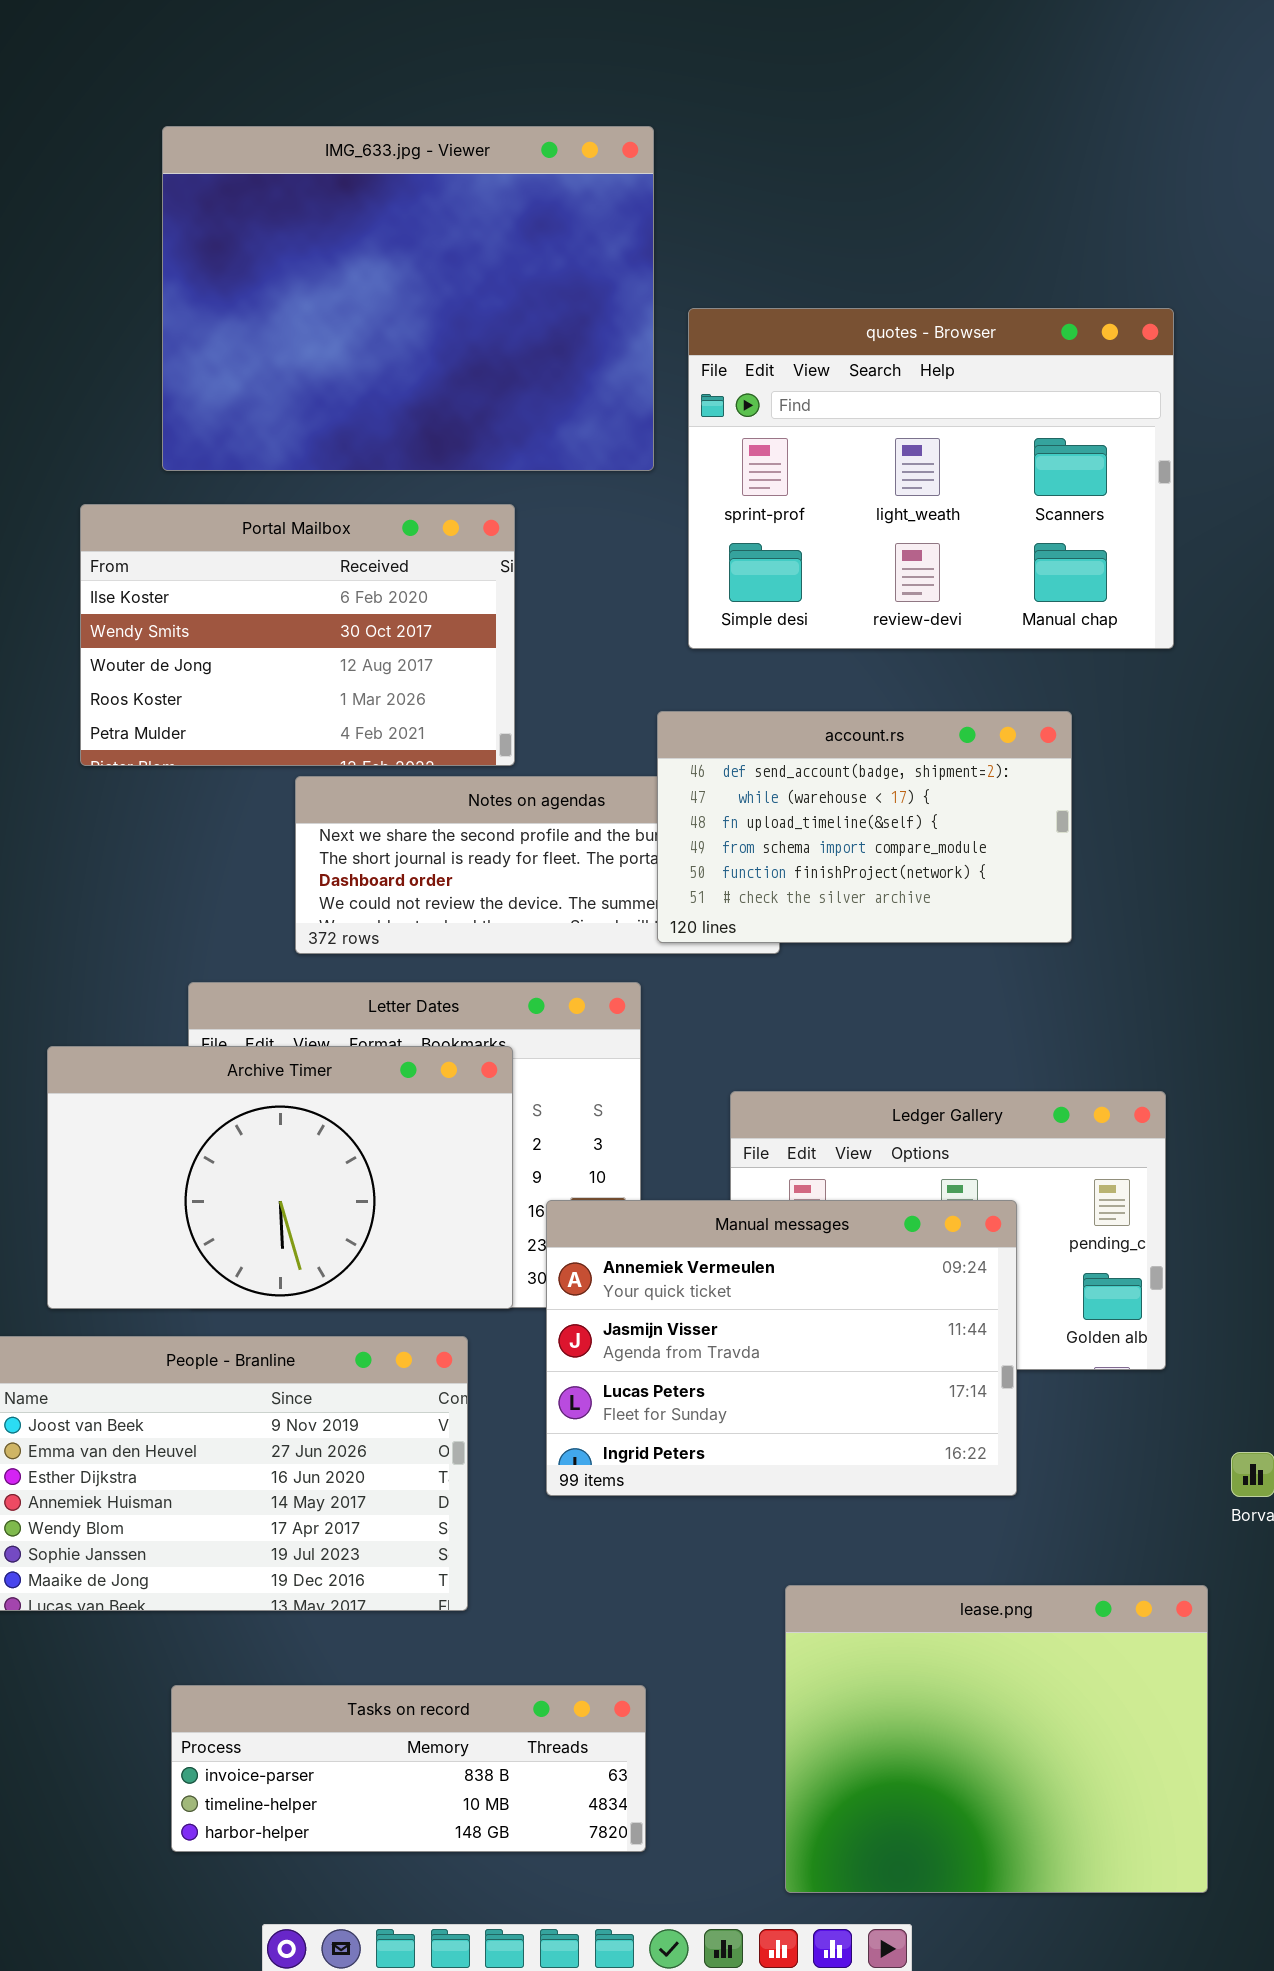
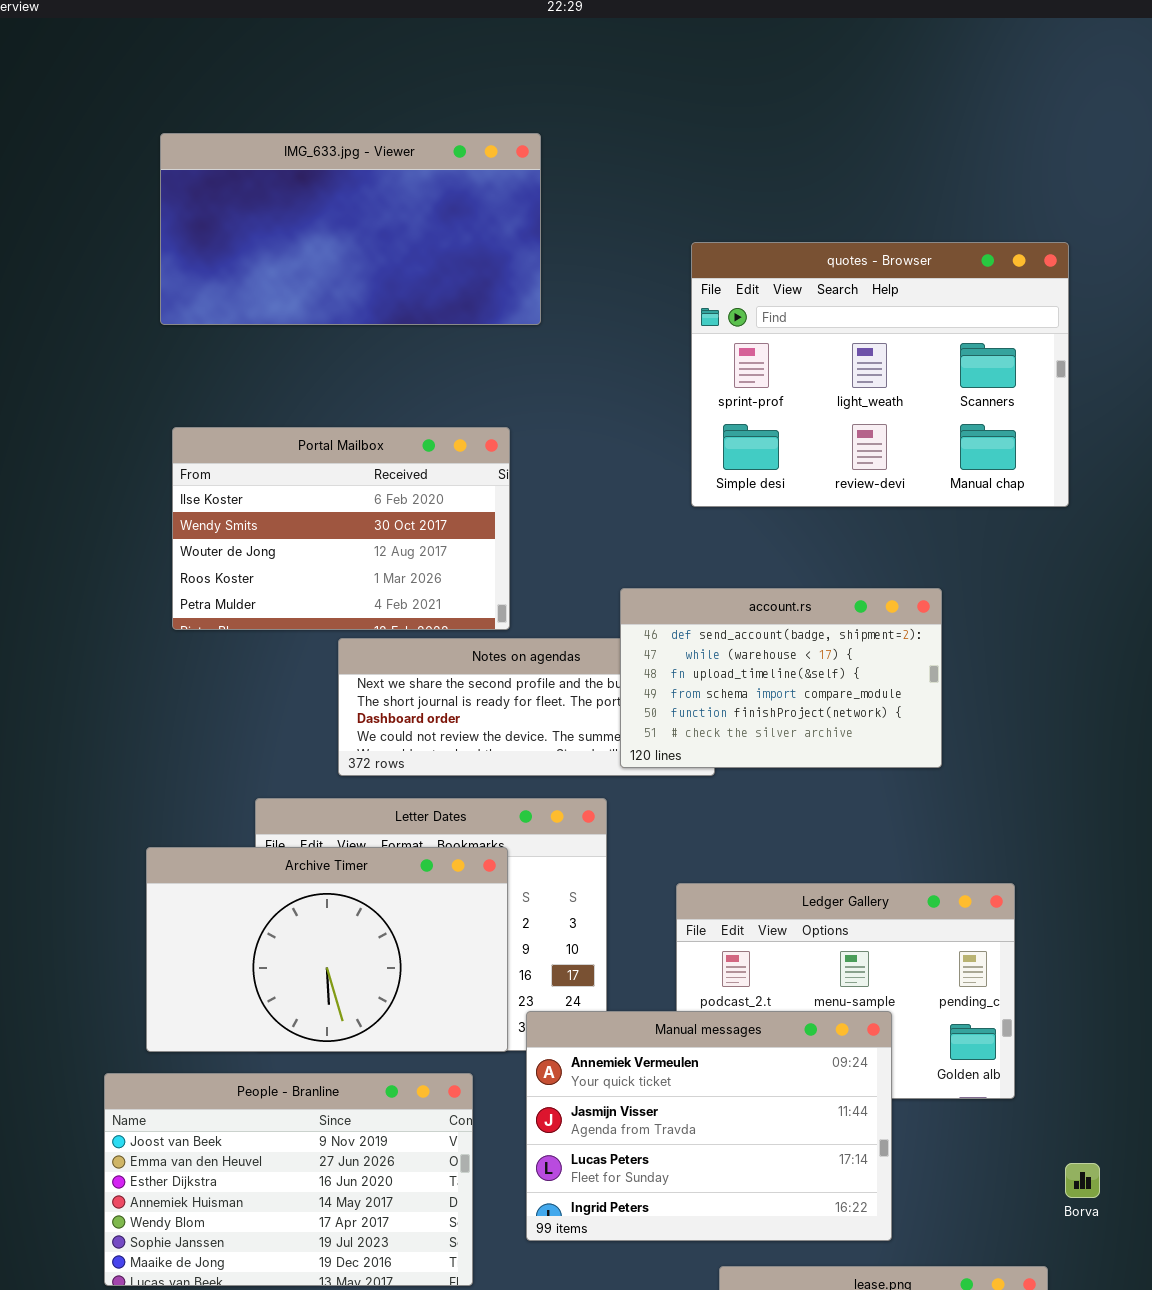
IMG_633.jpg - Viewer: [162,126,654,471] -> [160,133,541,325], moved, resized
quotes - Browser: [688,308,1174,649] -> [691,242,1069,507], moved
Manual messages: [546,1200,1017,1496] -> [526,1011,892,1241], moved

